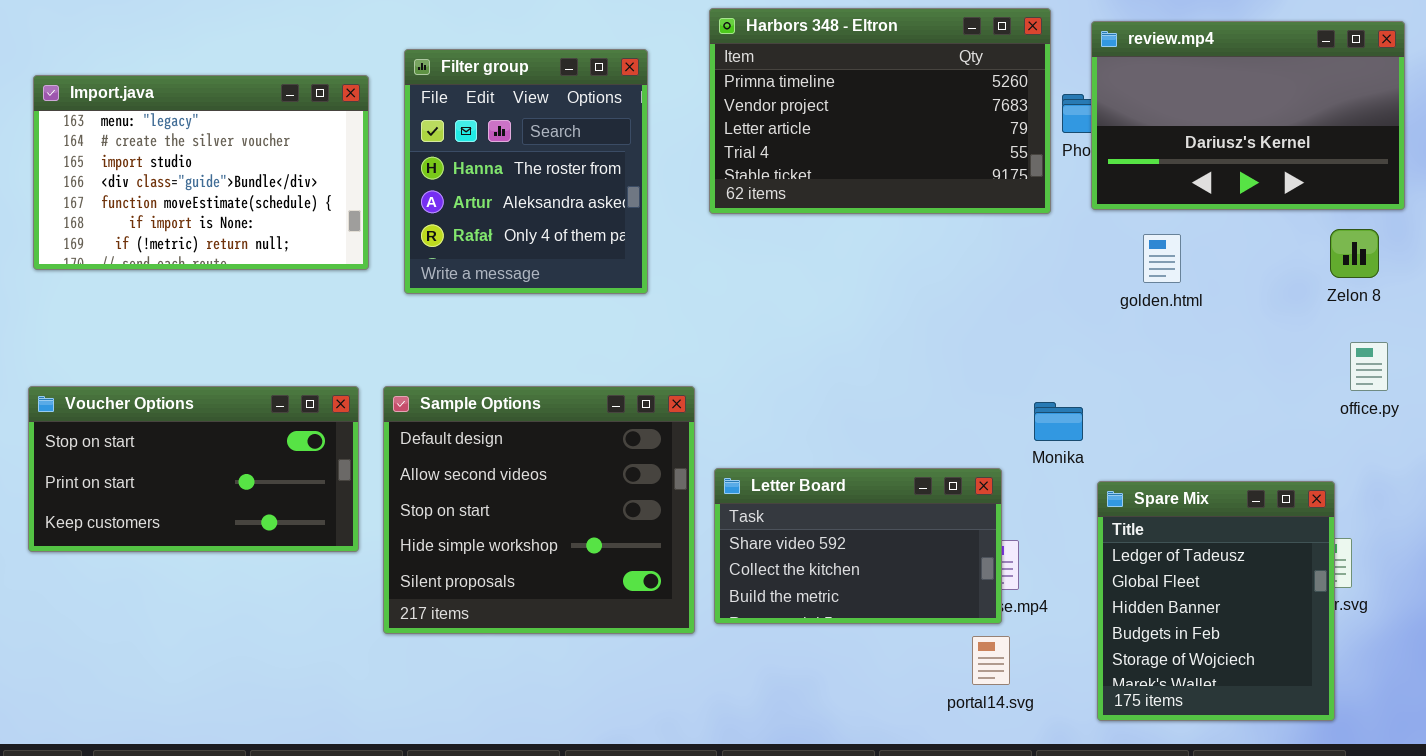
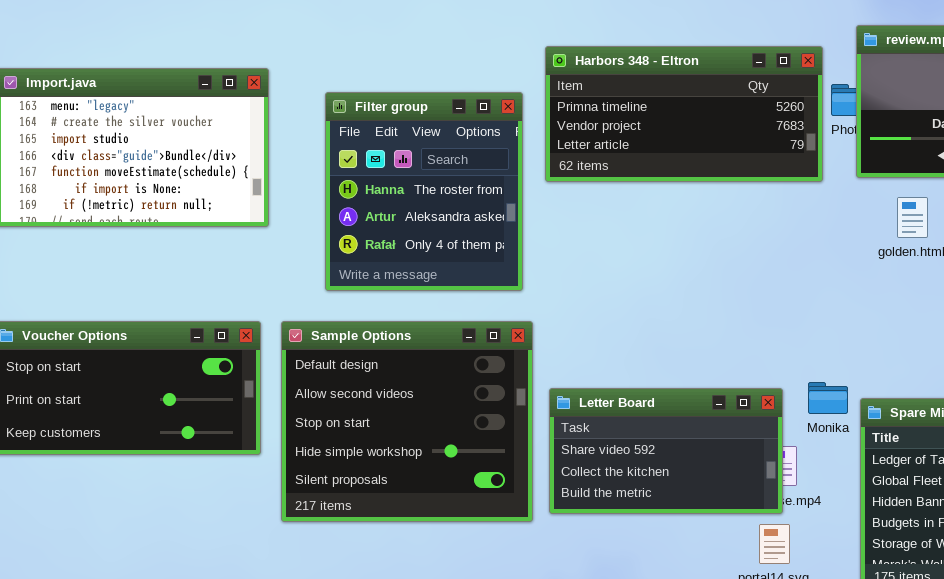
Harbors 348 - Eltron: [709,8,1051,214] -> [545,46,823,182], resized
Filter group: [404,49,648,294] -> [325,92,523,291], moved
Monika: [1034,402,1083,441] -> [808,382,848,414], moved

